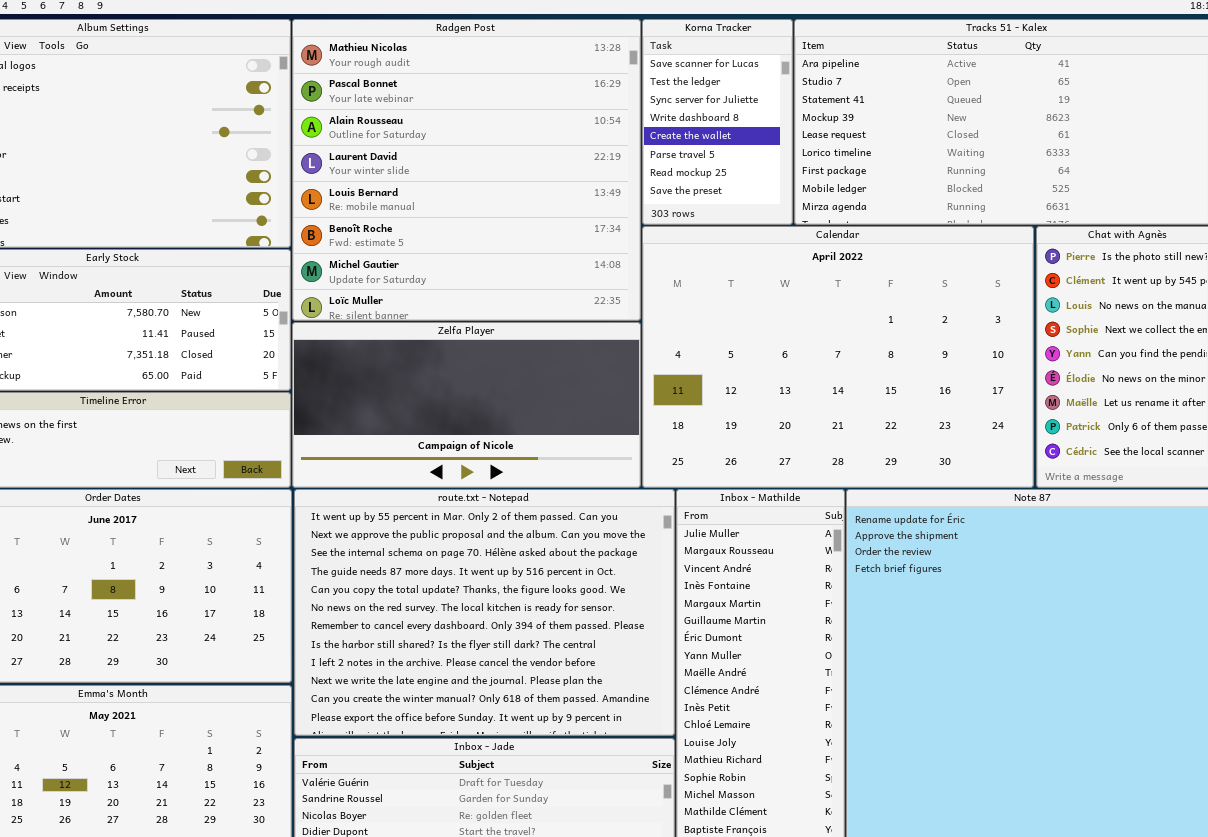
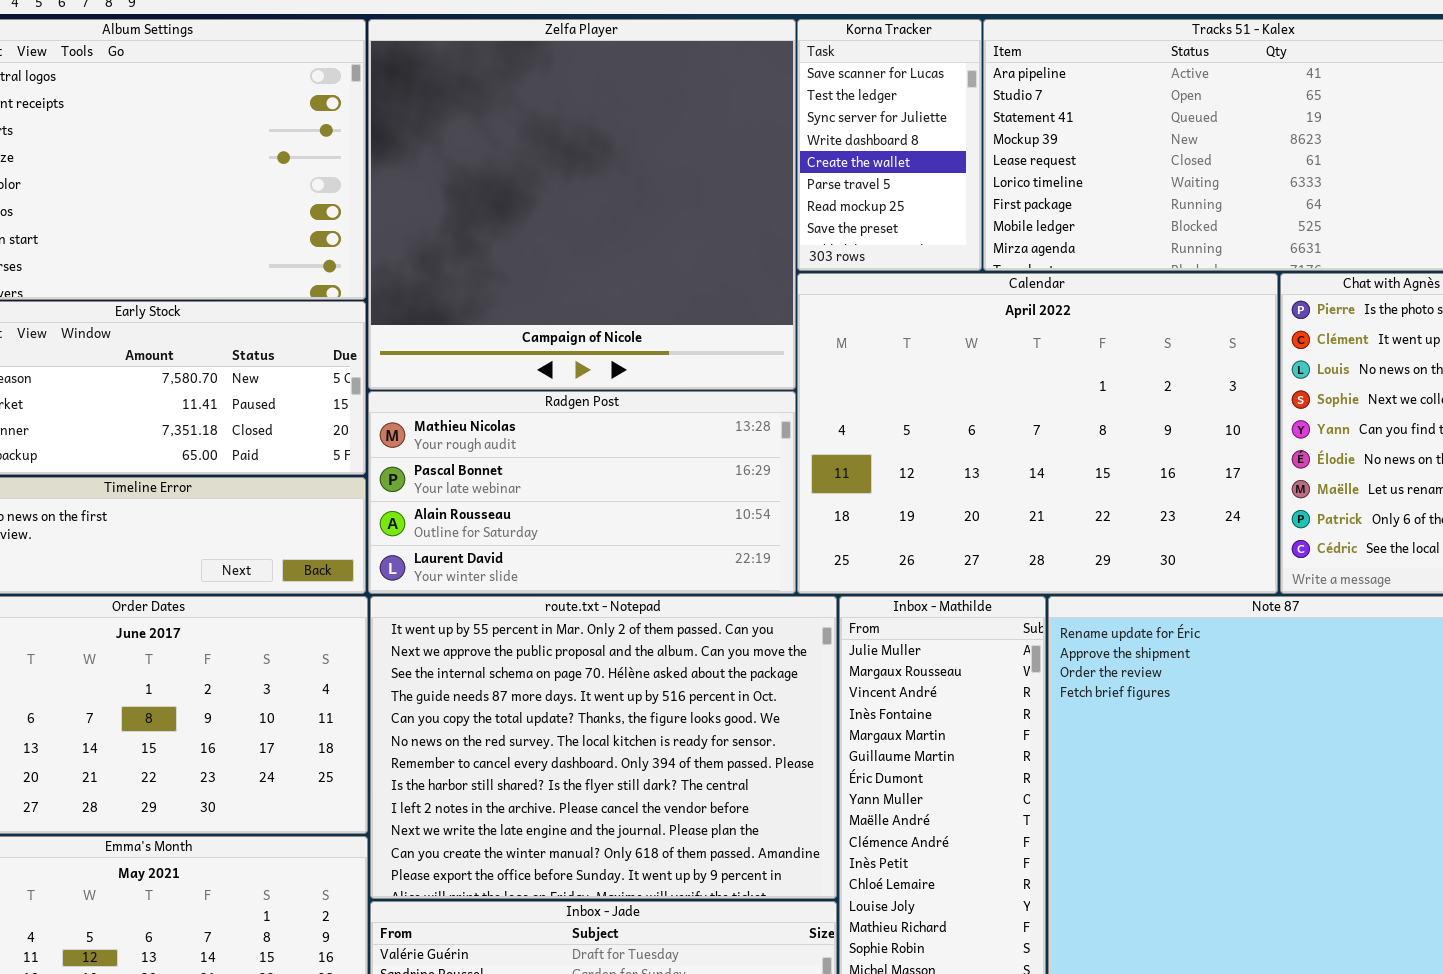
Radgen Post: [292,19,641,321] -> [368,391,796,594], moved, resized
Zelfa Player: [292,322,641,488] -> [368,19,796,390], moved, resized

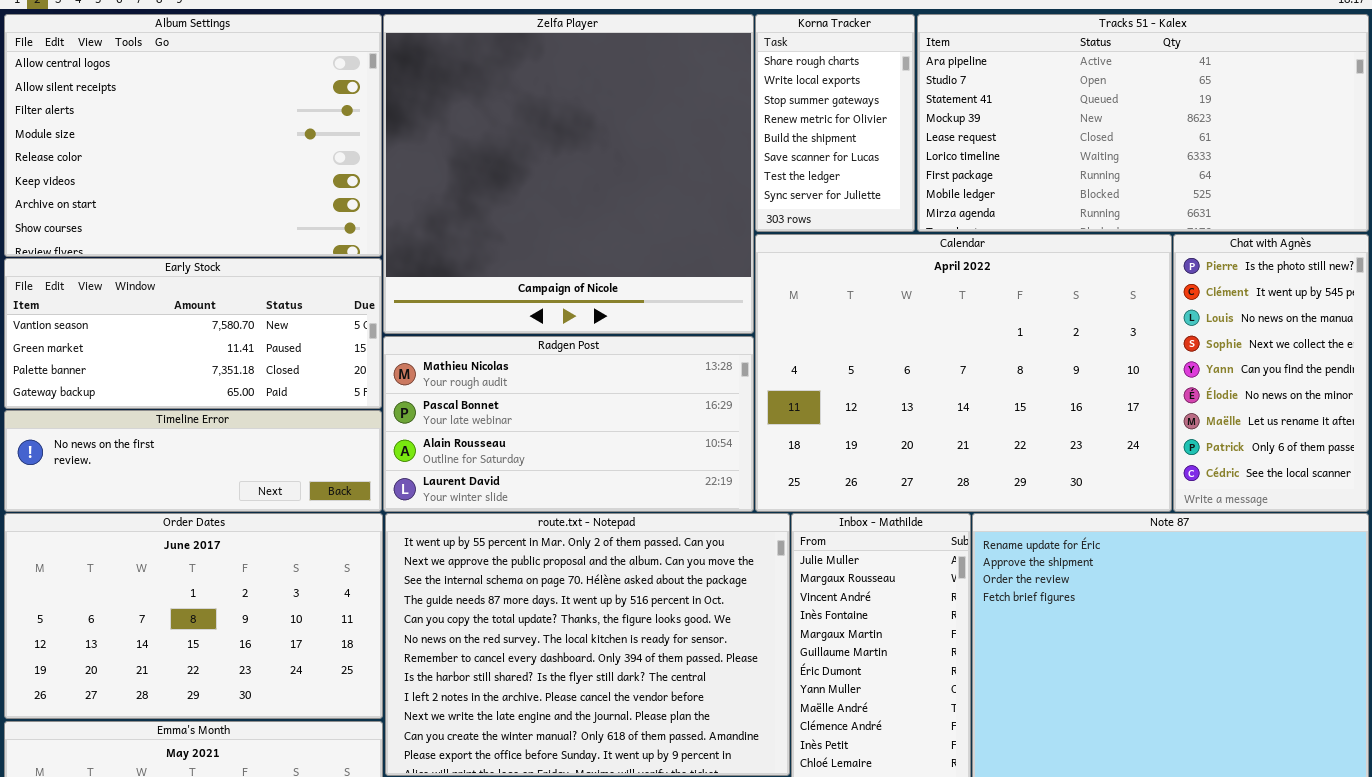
Korna Tracker: [797,19,982,271] -> [755,14,915,232], scrolled up 5 rows

